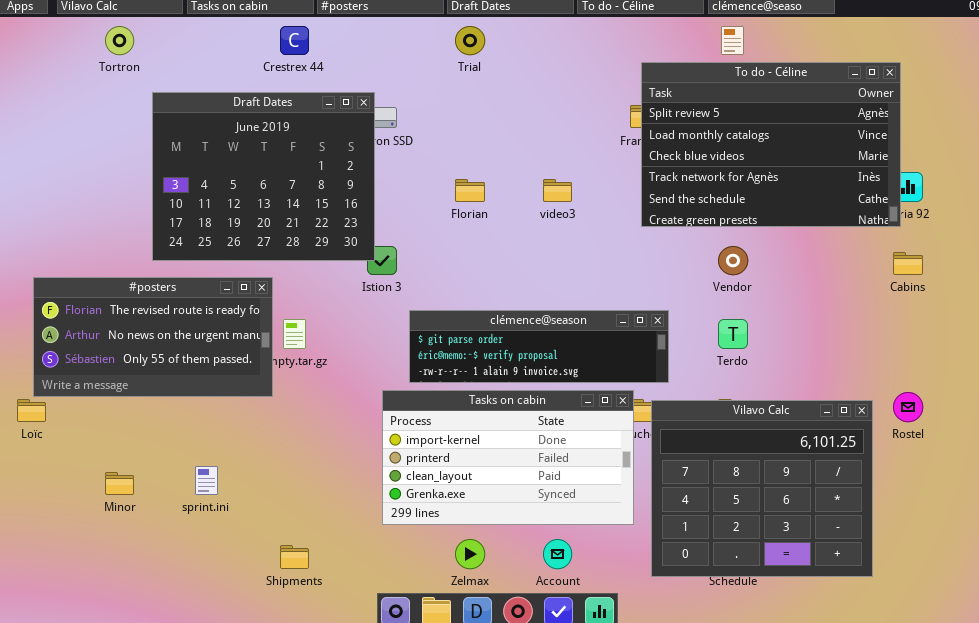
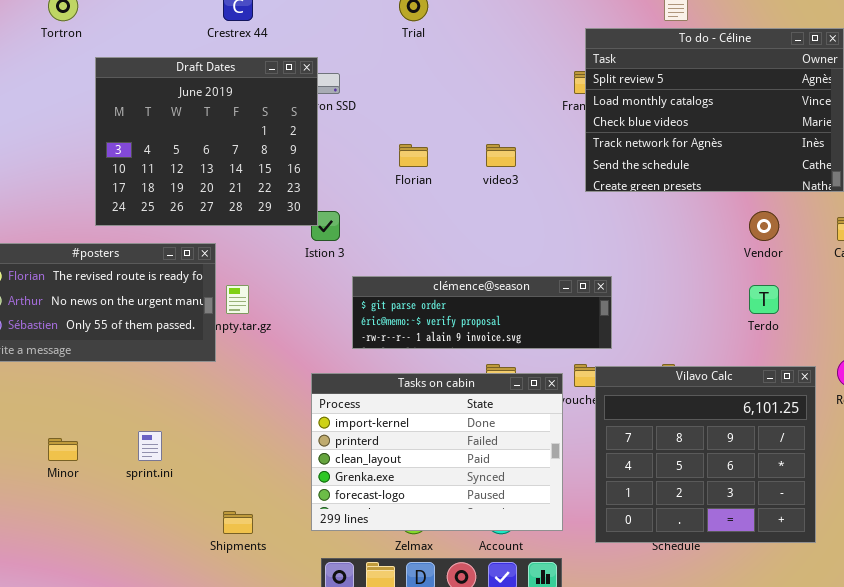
Vendor: [718,246,748,275] -> [749,211,779,241], moved
Terdo: [718,319,748,349] -> [749,285,779,314], moved
Tasks on cabin: [382,390,634,525] -> [311,373,563,531], moved, resized

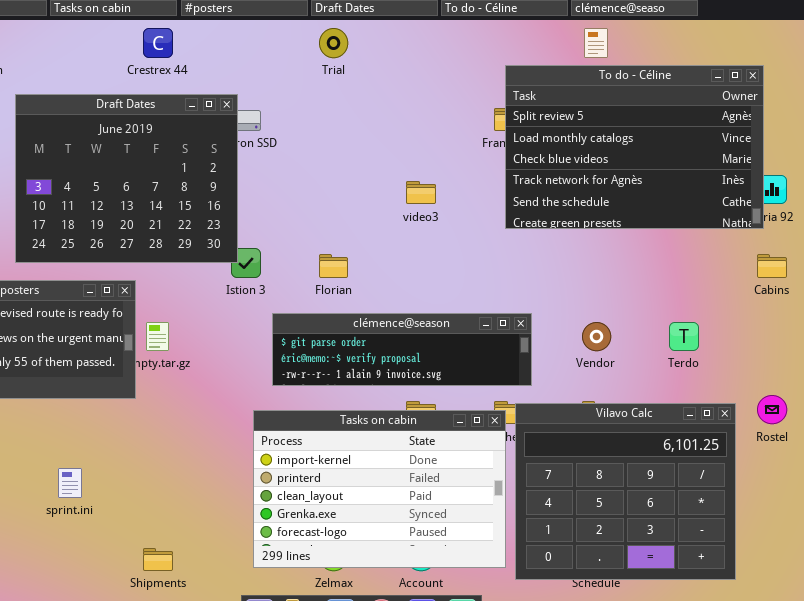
Florian: [399,144,428,167] -> [319,254,348,278], moved
Vendor: [749,211,779,241] -> [582,322,611,351], moved
Tasks on cabin: [311,373,563,531] -> [253,410,506,568], moved

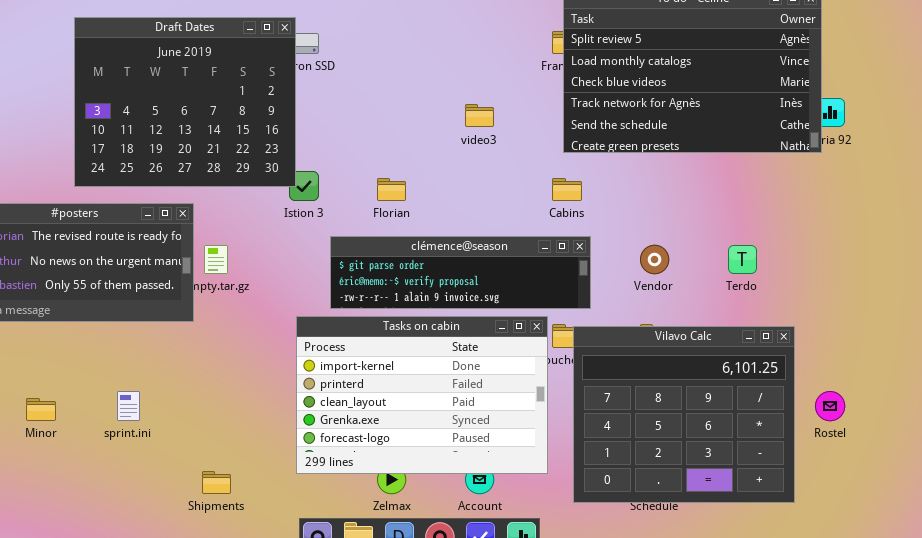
Cabins: [757,254,787,278] -> [552,178,582,201], moved
Rostel: [757,395,787,424] -> [815,391,845,421], moved
Tasks on cabin: [253,410,506,568] -> [296,316,548,474], moved

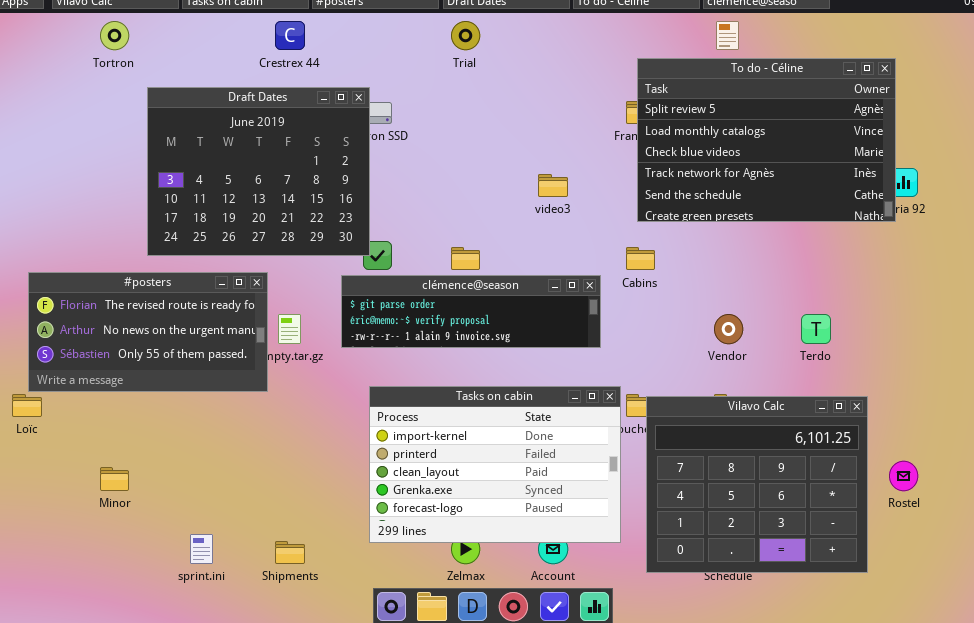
clémence@season: [330,236,591,309] -> [341,275,601,348], moved
sprint.ini: [117,391,140,421] -> [190,534,213,564], moved

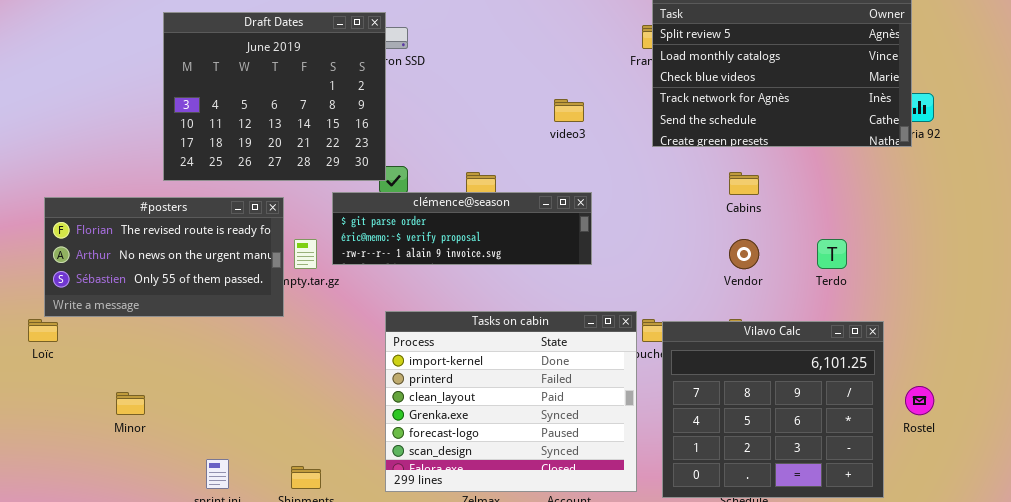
Cabins: [626,247,655,270] -> [729,172,759,195], moved
clémence@season: [341,275,601,348] -> [332,192,592,265], moved
Tasks on cabin: [369,386,621,543] -> [385,311,637,492], resized

